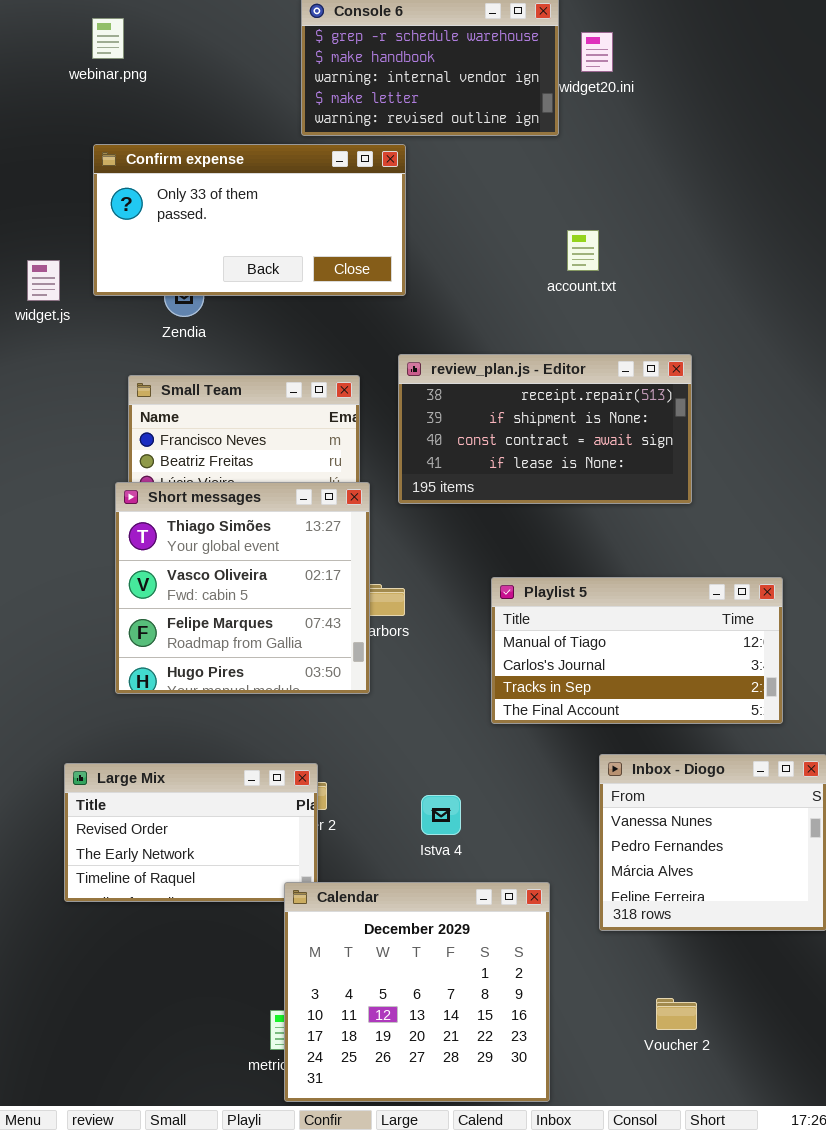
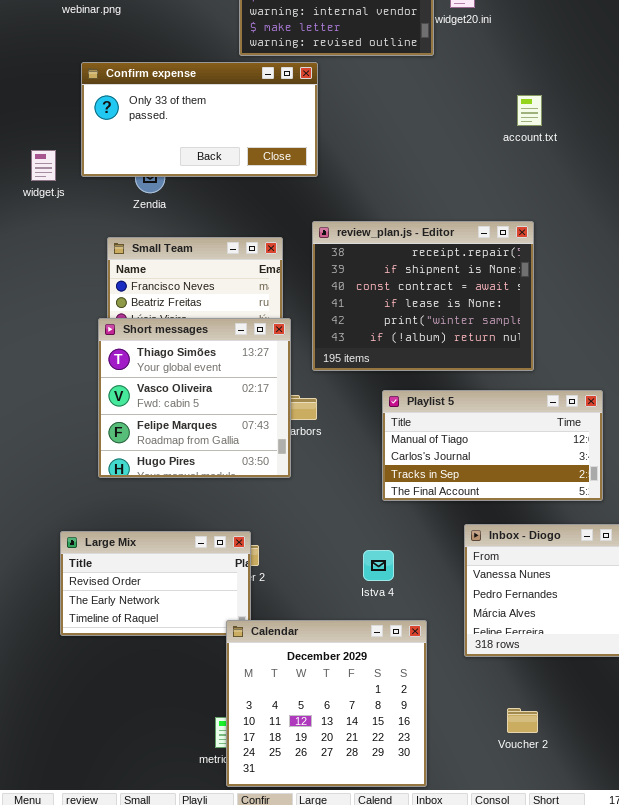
account.txt: [567,230,599,271] -> [517,95,542,126], moved
review_plan.js - Editor: [398,354,692,504] -> [312,221,534,371], resized
Istva 4: [421,795,461,835] -> [363,550,394,581], moved

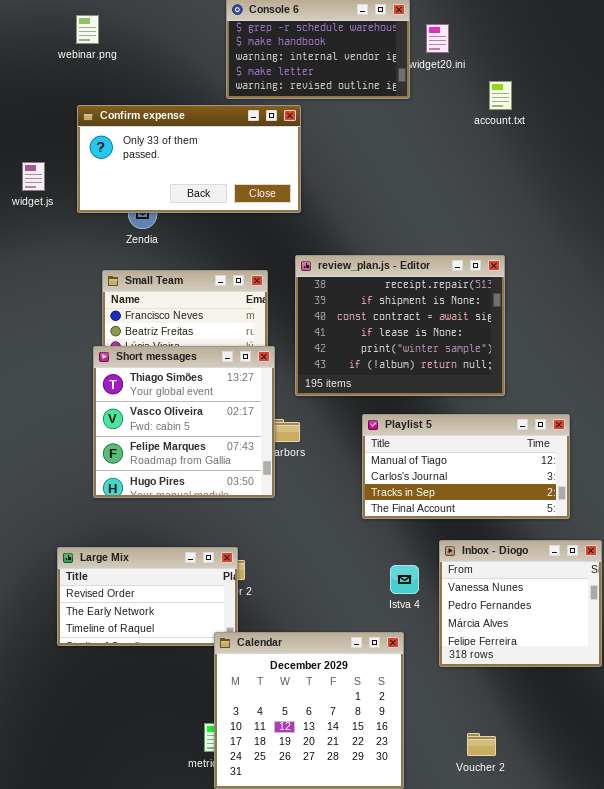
account.txt: [517,95,542,126] -> [489,81,512,110], moved
widget.js: [31,150,56,181] -> [22,162,45,191], moved
Istva 4: [363,550,394,581] -> [390,565,419,594], moved
Voucher 2: [507,708,538,733] -> [467,733,496,756], moved

